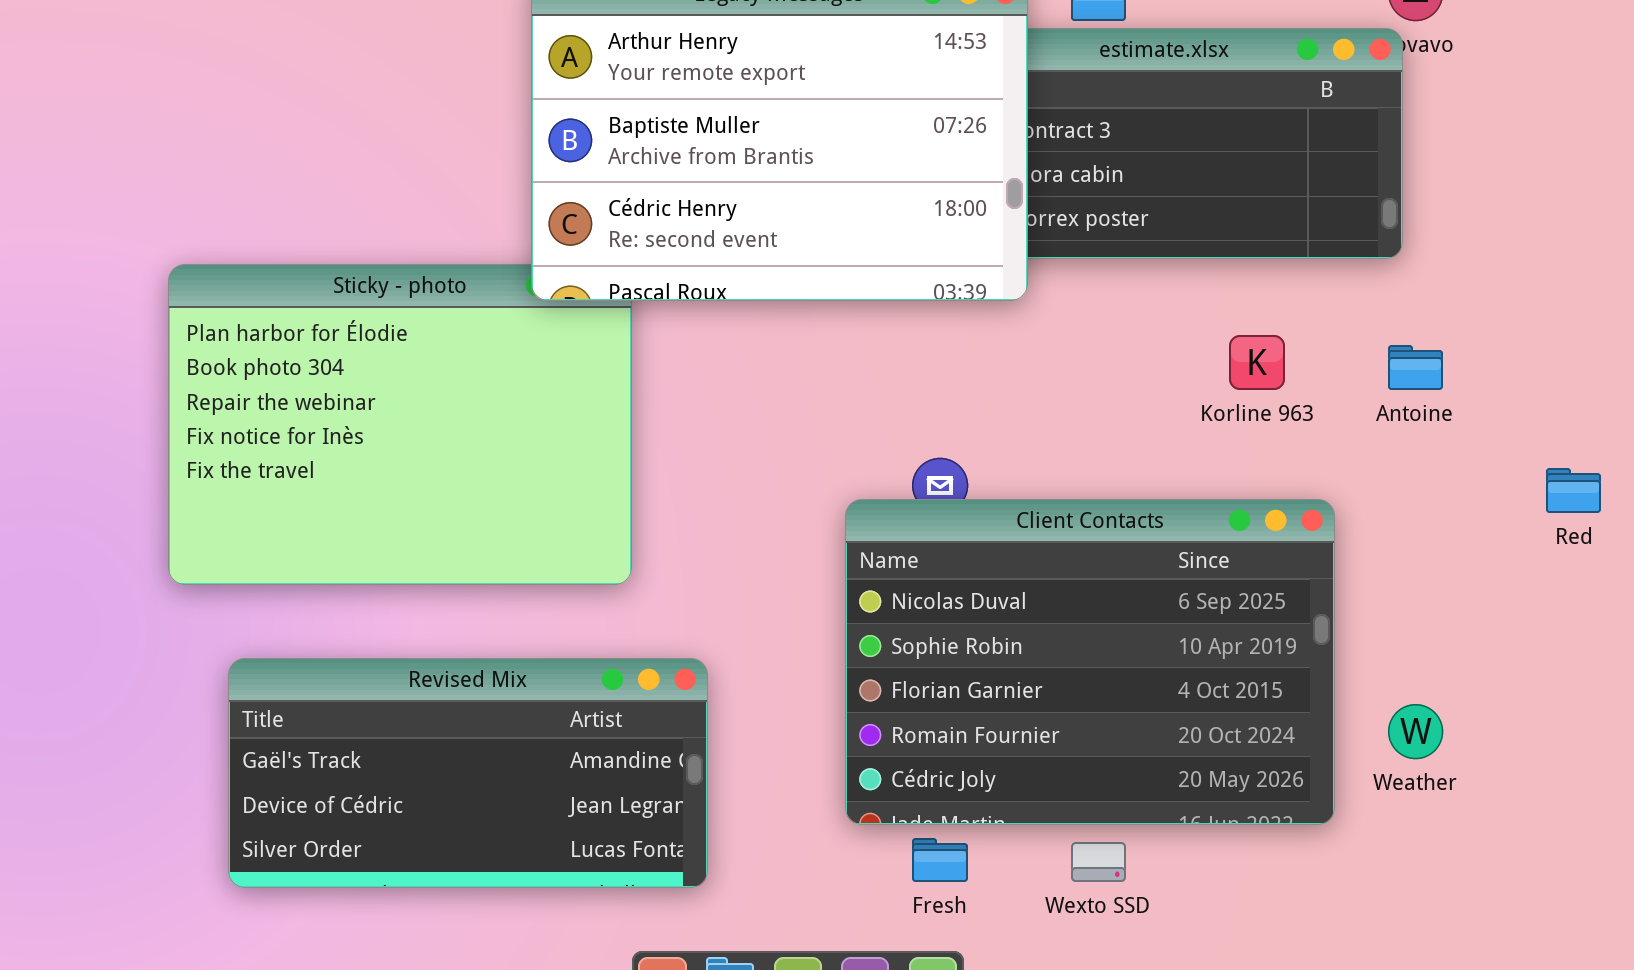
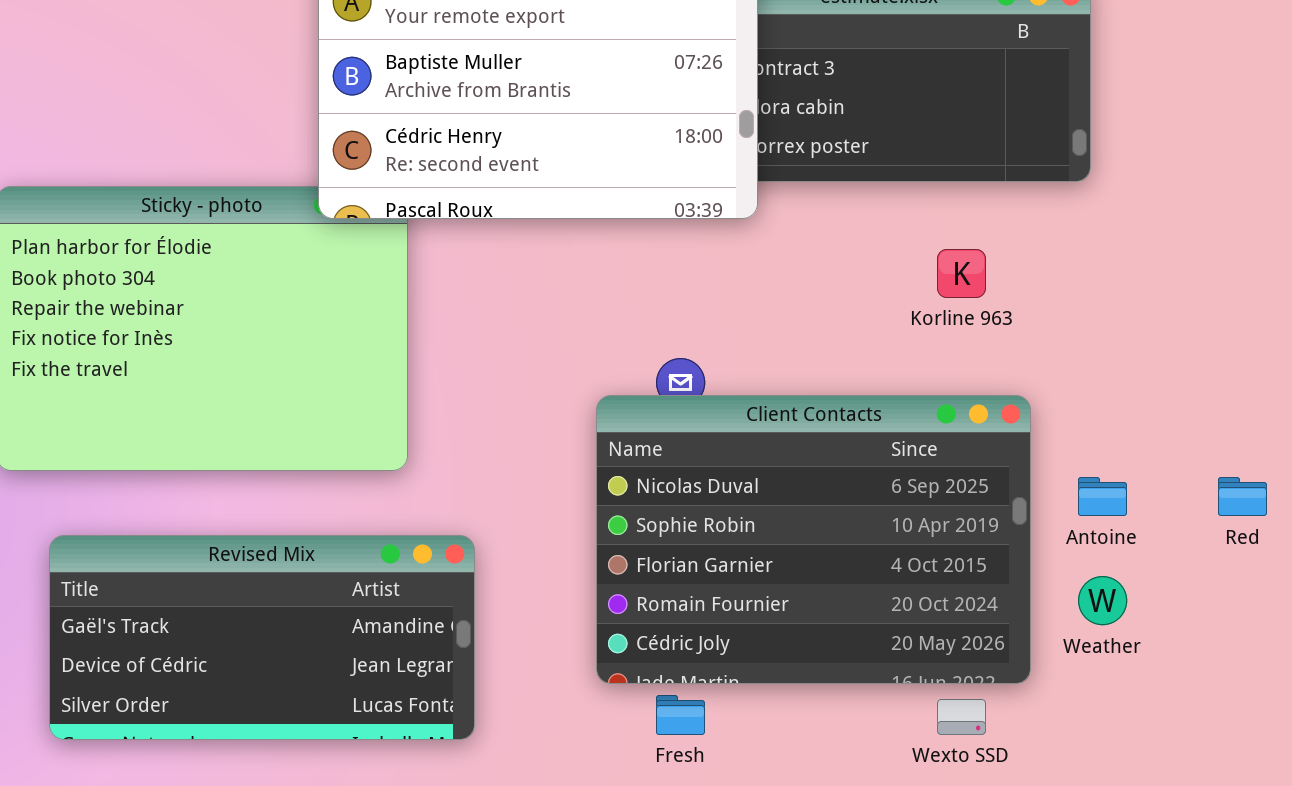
Antoine: [1388,345,1443,390] -> [1078,477,1127,516], moved
Red: [1546,468,1601,513] -> [1218,477,1267,516], moved
Wexto SSD: [1071,842,1126,882] -> [937,699,986,735], moved

